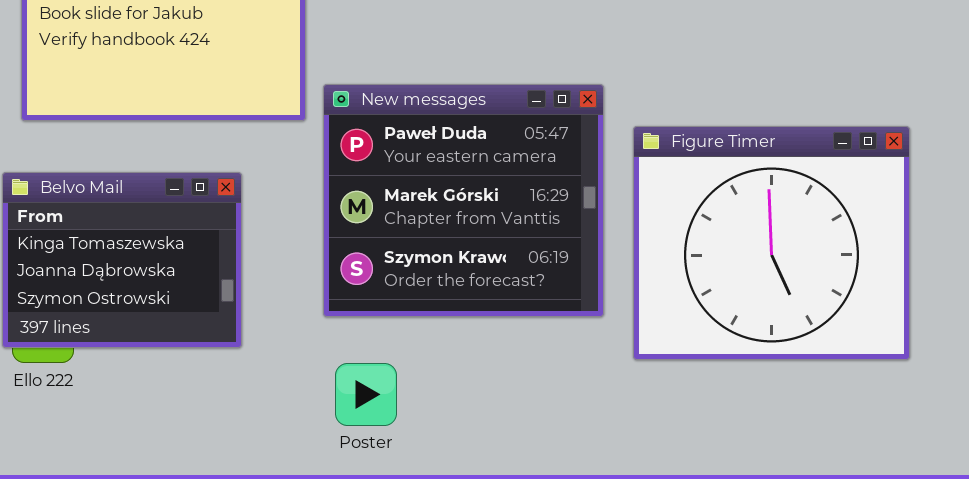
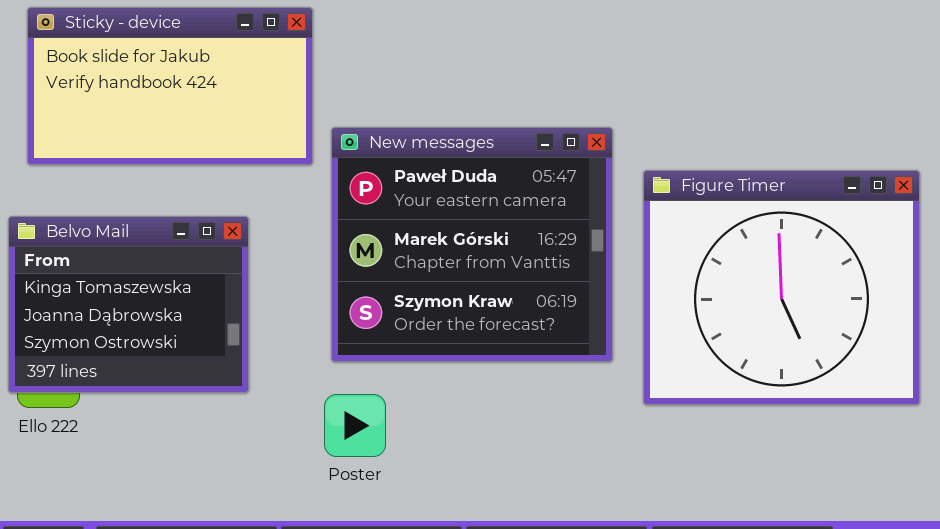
Poster: [335,363,397,426] -> [324,394,386,457], moved

